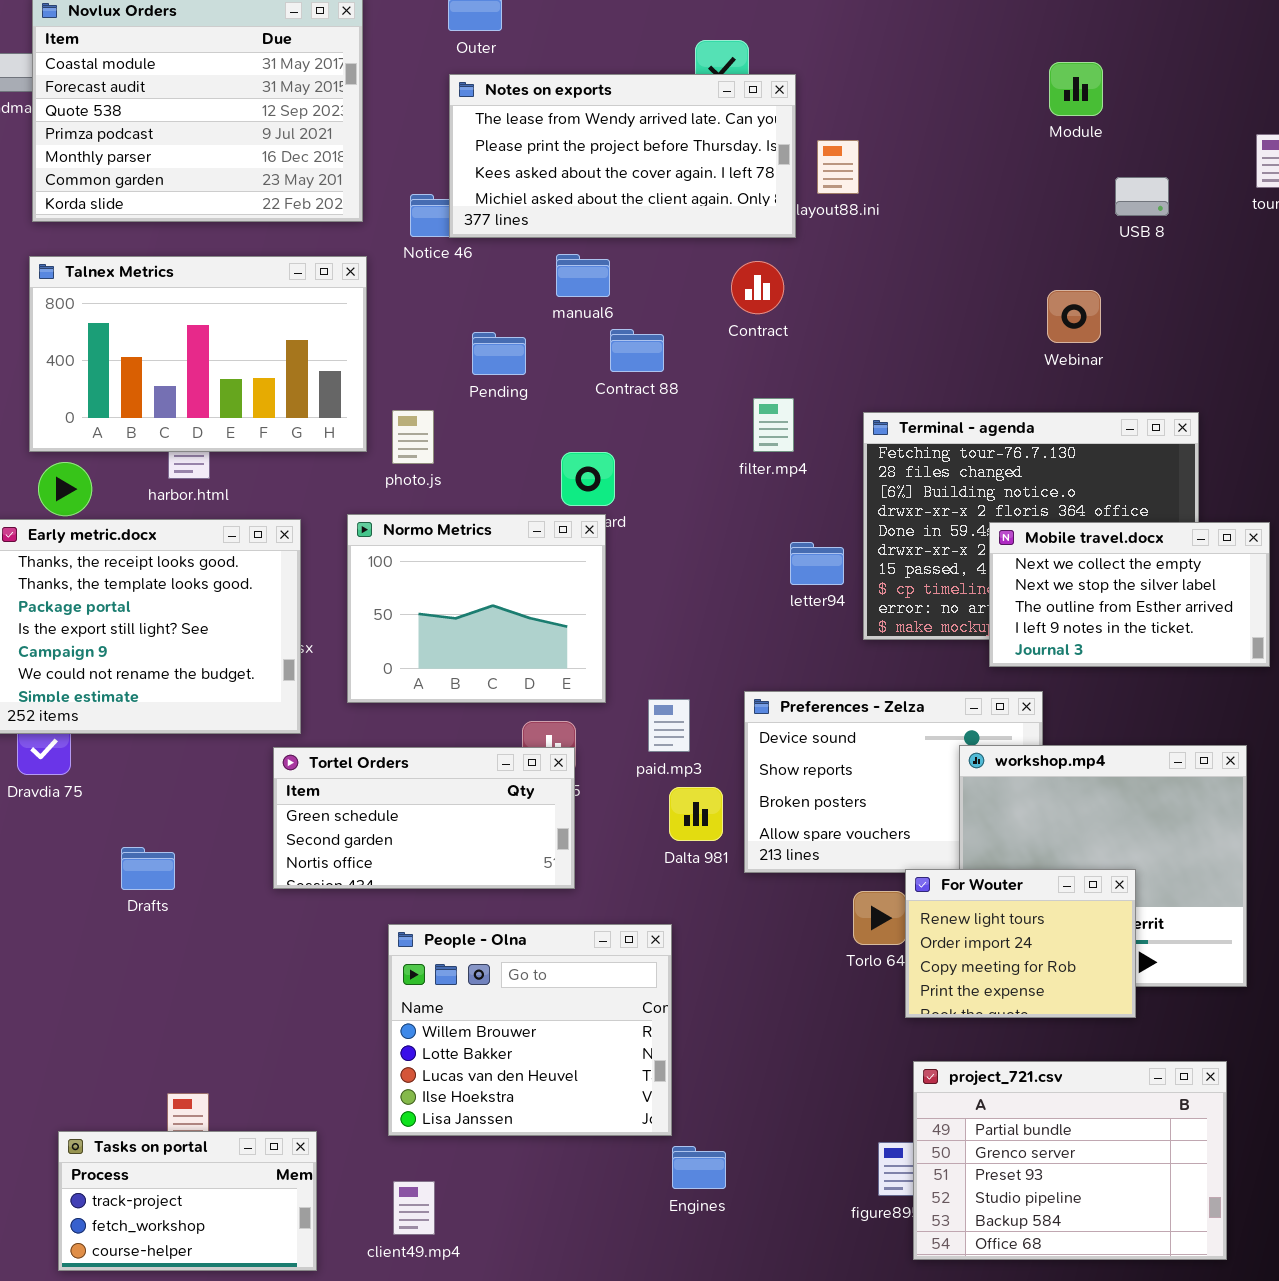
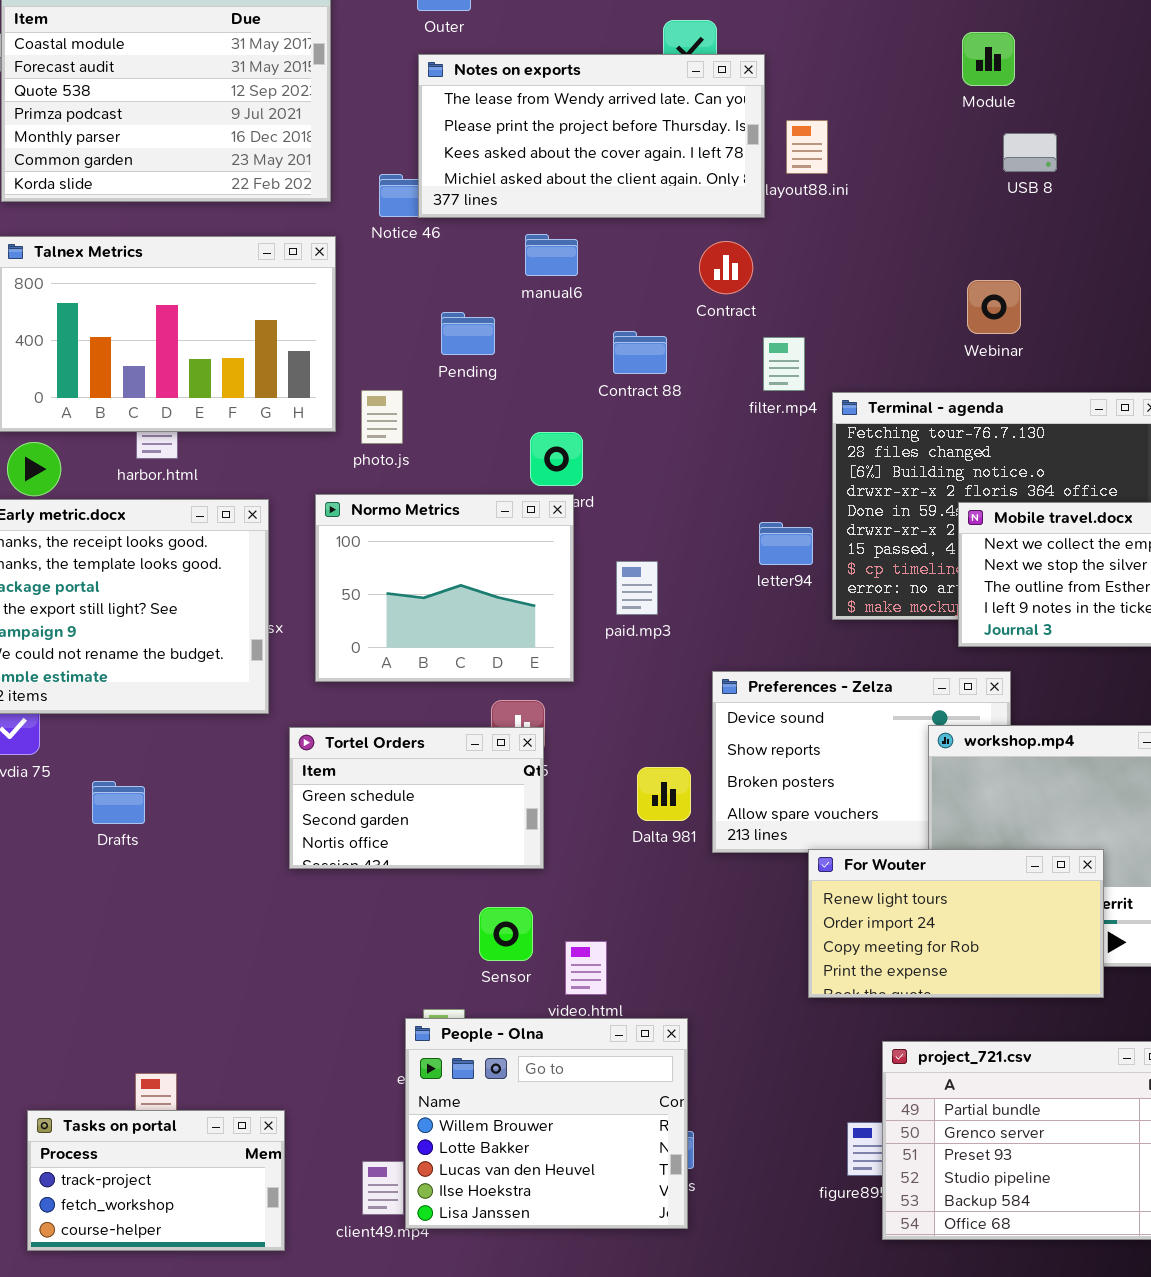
Module: [1049,62,1103,116] -> [962,32,1015,86], moved
USB 8: [1115,177,1169,216] -> [1003,133,1057,172], moved
Webinar: [1047,290,1101,343] -> [967,280,1021,334], moved
Contract 88: [610,329,664,372] -> [613,331,667,374], moved
filter.mp4: [753,398,794,452] -> [763,337,805,391], moved
paid.mp3: [648,699,690,752] -> [616,561,658,615], moved
Tortel Orders: [273,747,575,889] -> [289,727,544,869], resized
Drafts: [121,847,175,890] -> [92,781,145,824], moved
For Wouter: [905,869,1136,1018] -> [808,849,1104,998], resized
People - Olna: [388,924,672,1136] -> [405,1018,688,1229], moved

